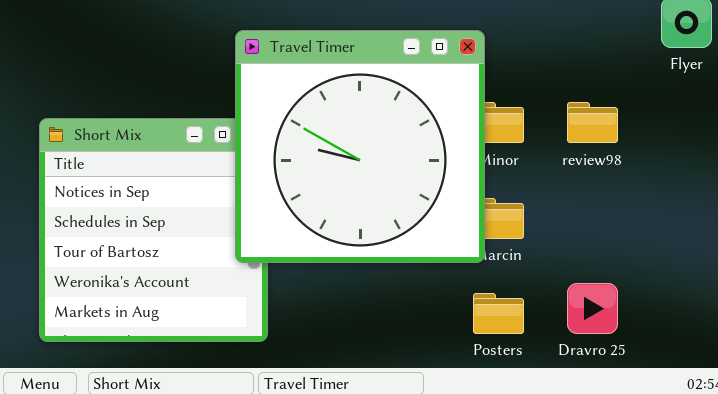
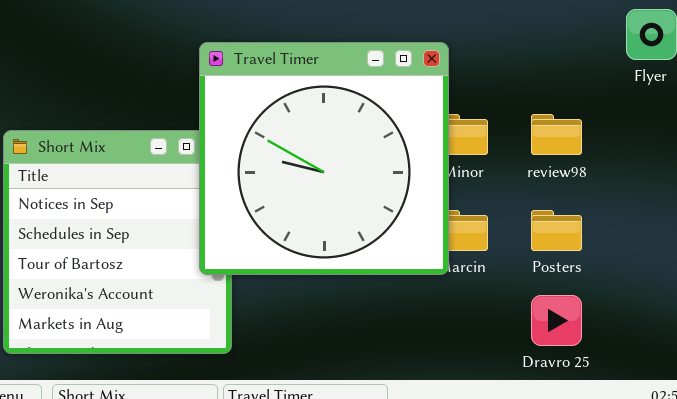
Posters: [473,293,524,334] -> [531,210,582,251], moved

